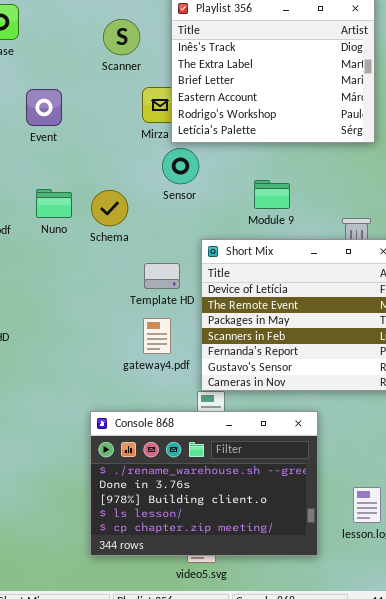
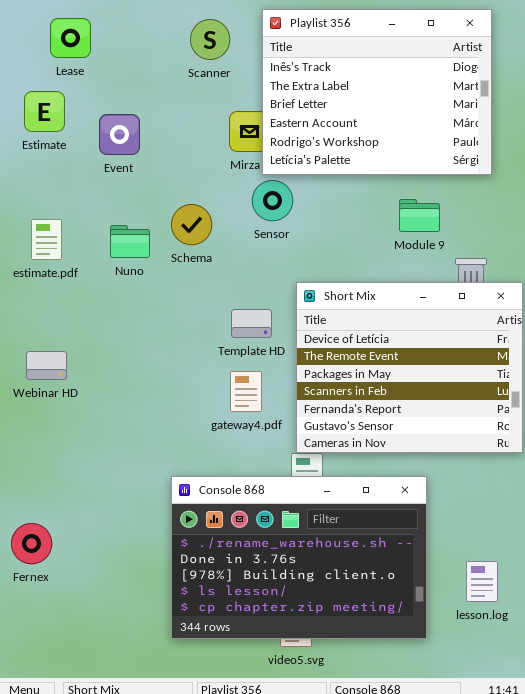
Scanner: [103,19,140,55] -> [190,19,230,60], moved
Module 9: [254,180,290,209] -> [399,199,440,232], moved
Schema: [91,190,128,226] -> [171,204,212,245], moved

